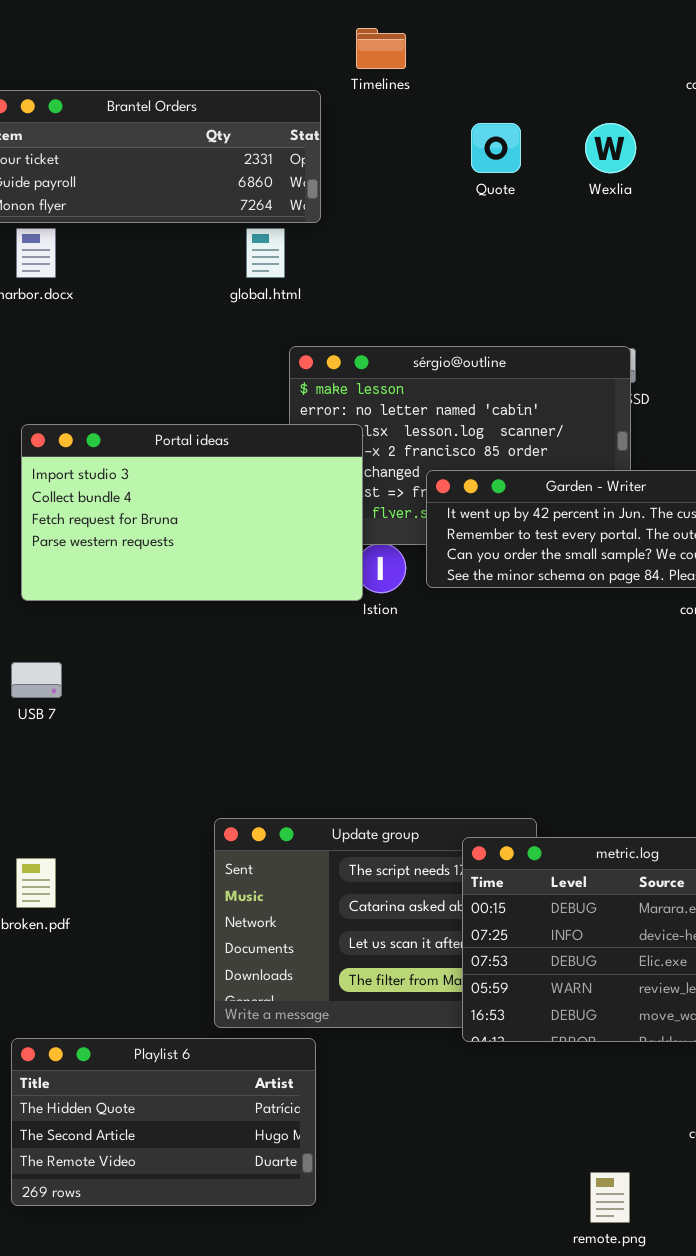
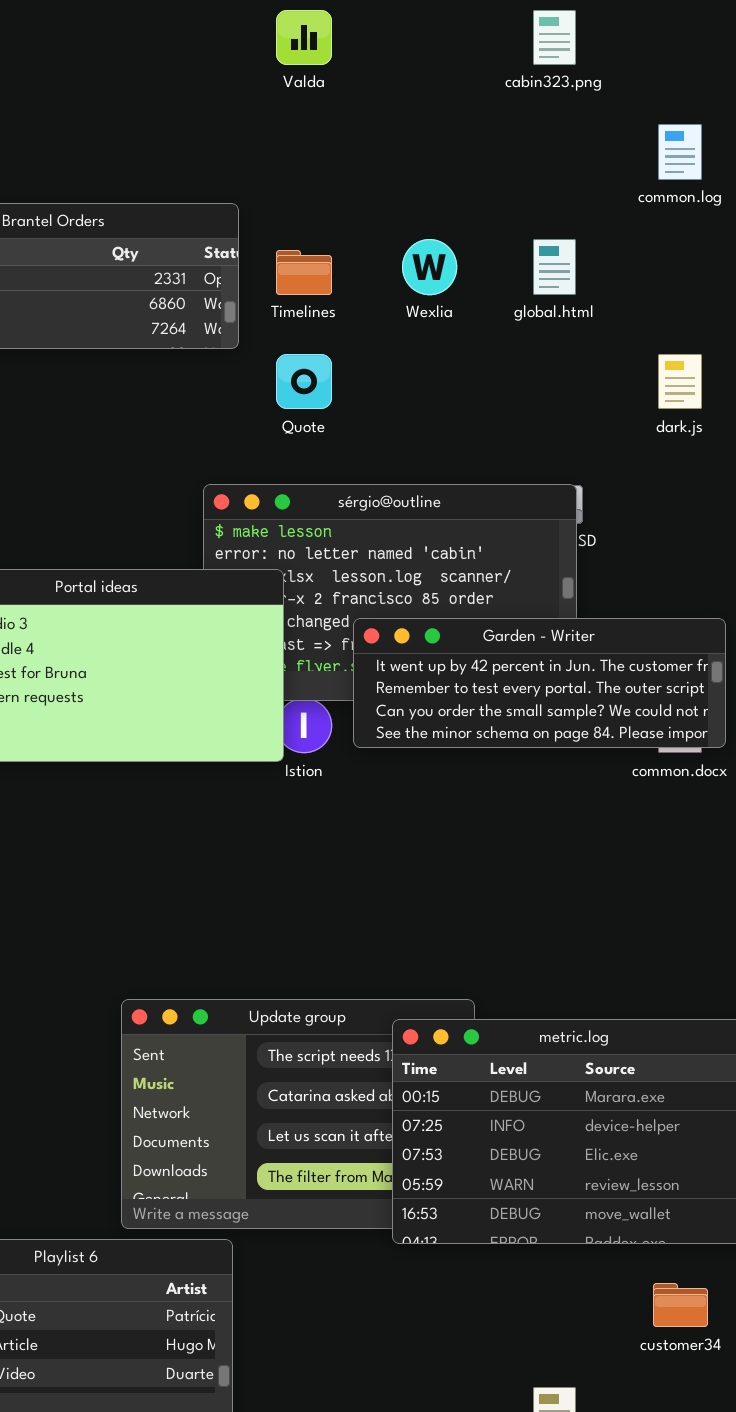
Timelines: [356,28,406,69] -> [276,250,332,295], moved
Quote: [471,123,521,173] -> [276,354,332,409], moved
Wexlia: [585,123,636,173] -> [402,239,457,295], moved
global.html: [246,228,285,278] -> [533,239,576,295], moved

